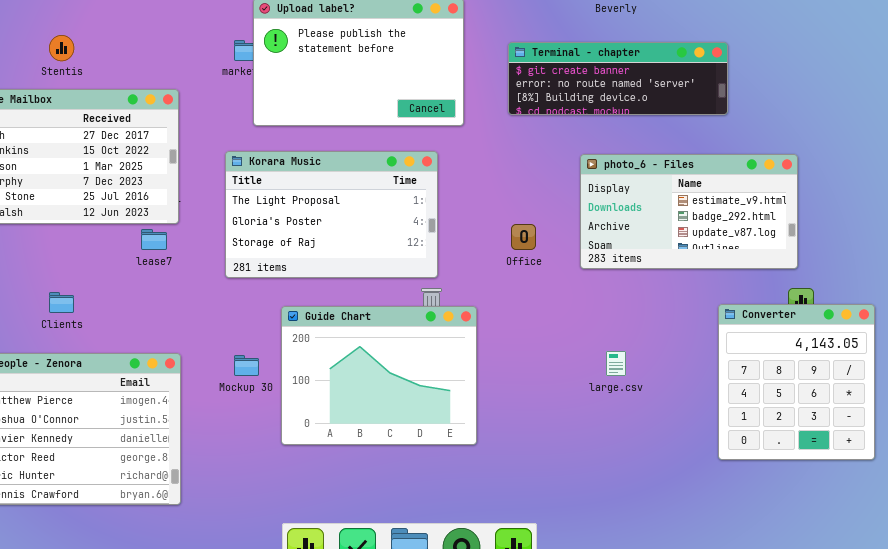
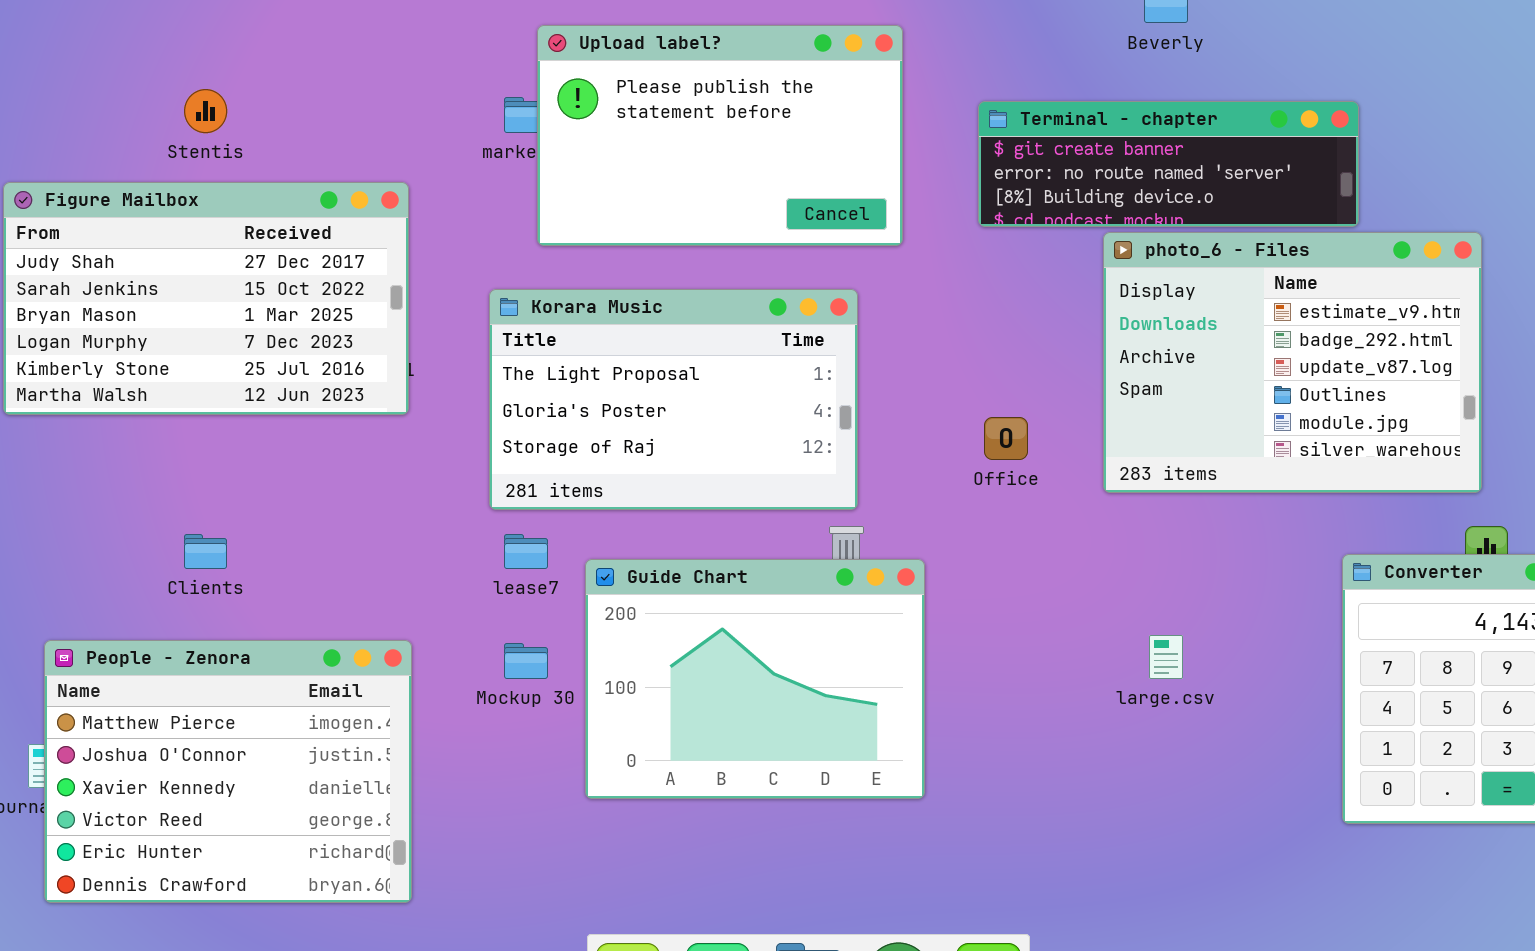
photo_6 - Files: [580,154,798,269] -> [1103,232,1482,493], resized
lease7: [141,229,167,250] -> [504,534,548,569], moved

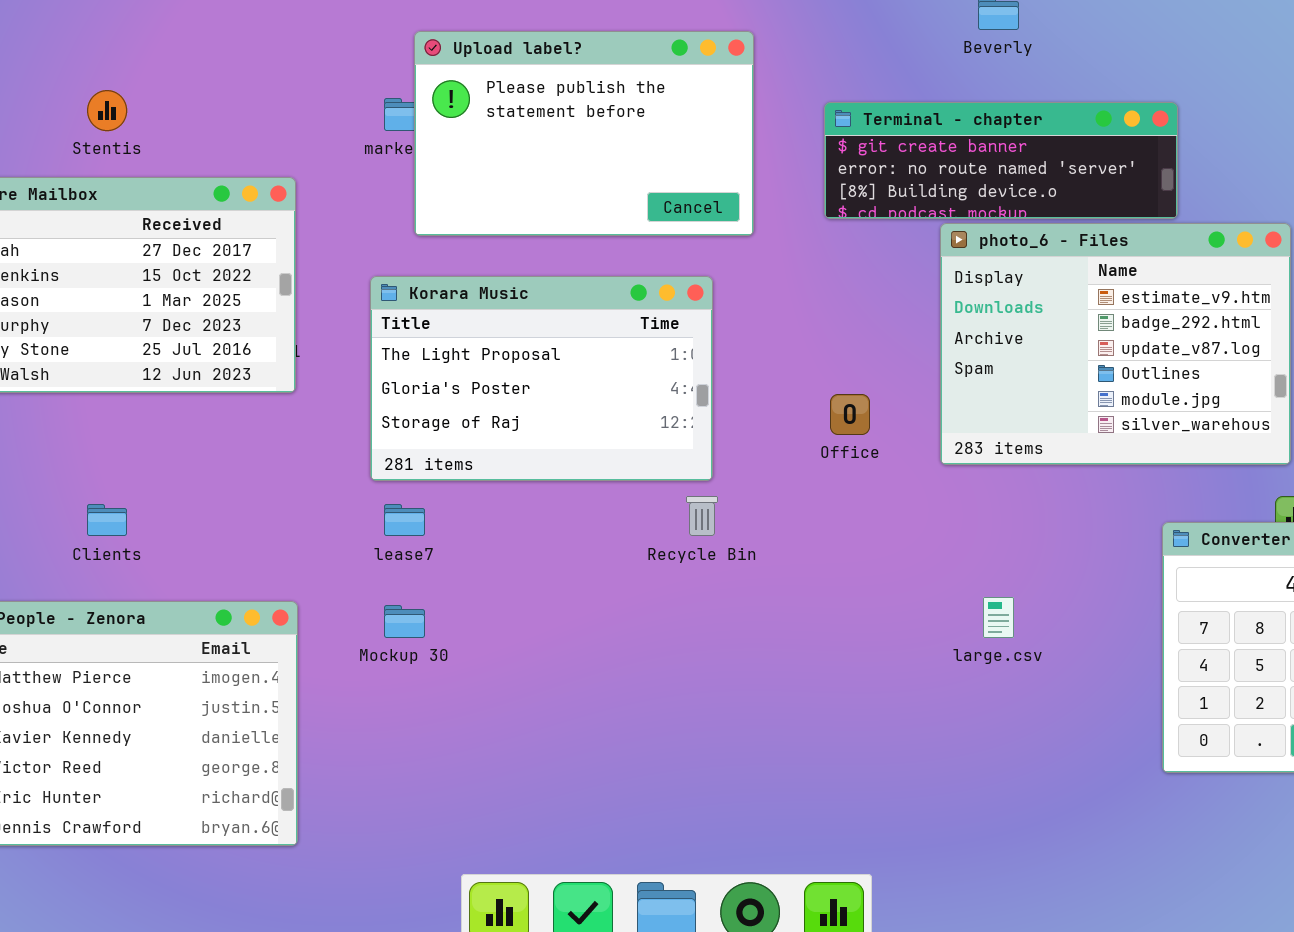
Guide Chart: [585,559,925,799] -> none, closed

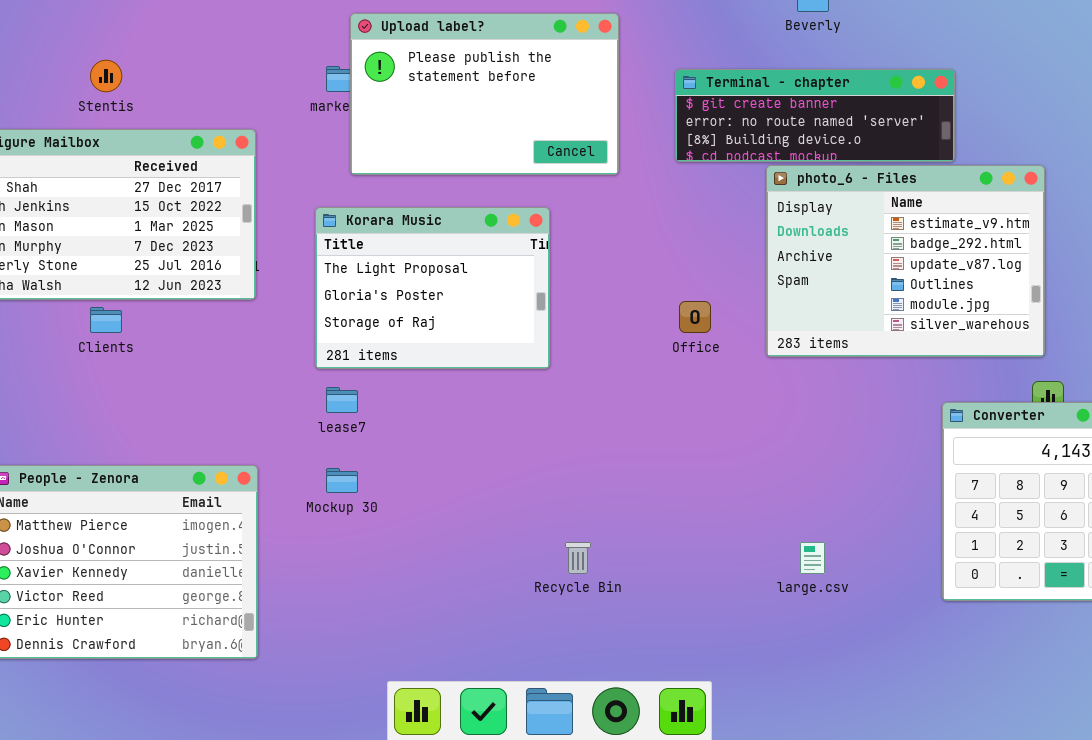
Korara Music: [370,276,713,481] -> [315,207,550,369], resized
Recycle Bin: [686,496,718,536] -> [565,542,591,574], moved
Clients: [87,504,127,536] -> [90,307,122,333], moved
large.csv: [983,597,1014,638] -> [800,542,825,574], moved

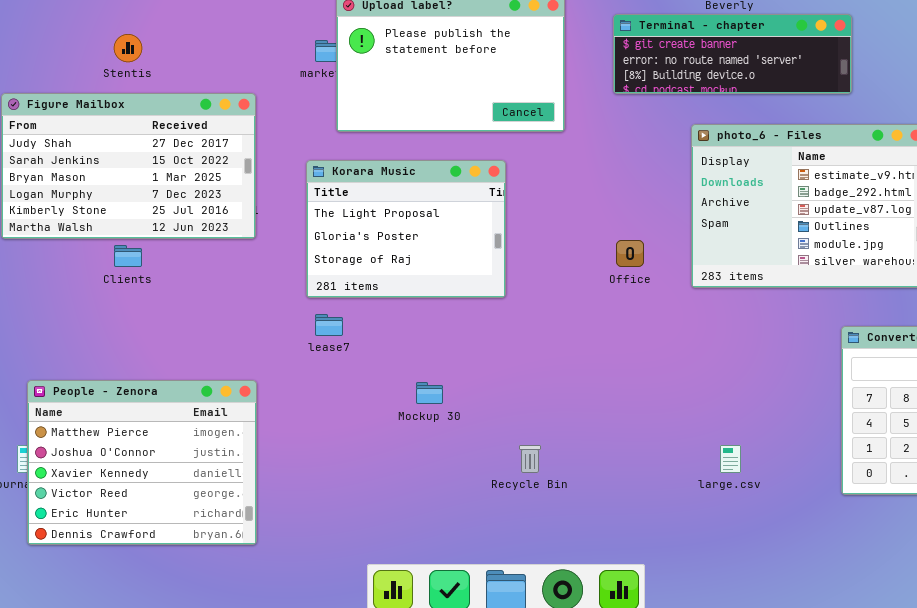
Terminal - chapter: [675,69,955,162] -> [613,14,852,94], moved
Mockup 30: [326,468,358,493] -> [416,382,443,404], moved

